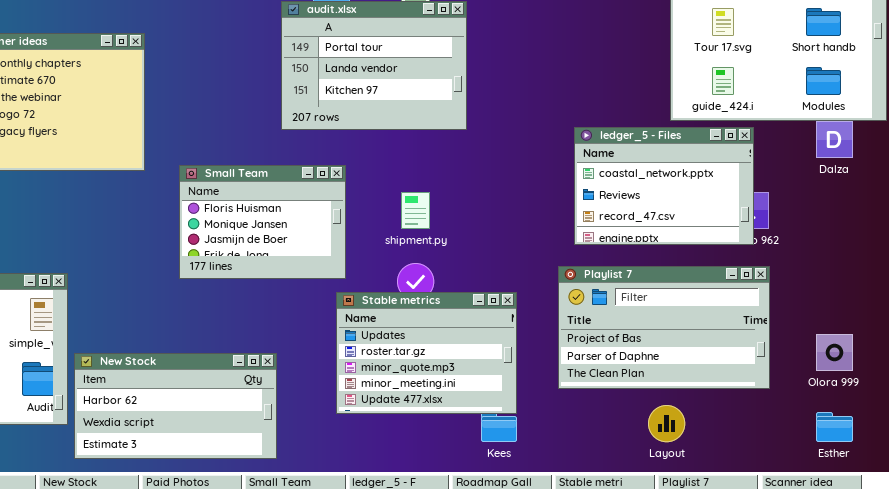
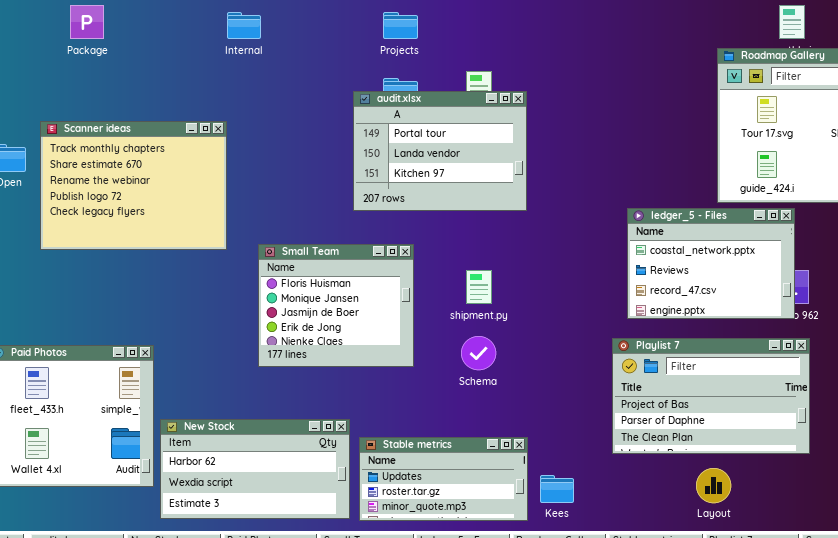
Small Team: [179,165,346,279] -> [258,244,414,367], resized
Stable metrics: [336,292,517,414] -> [359,437,528,521], moved, resized

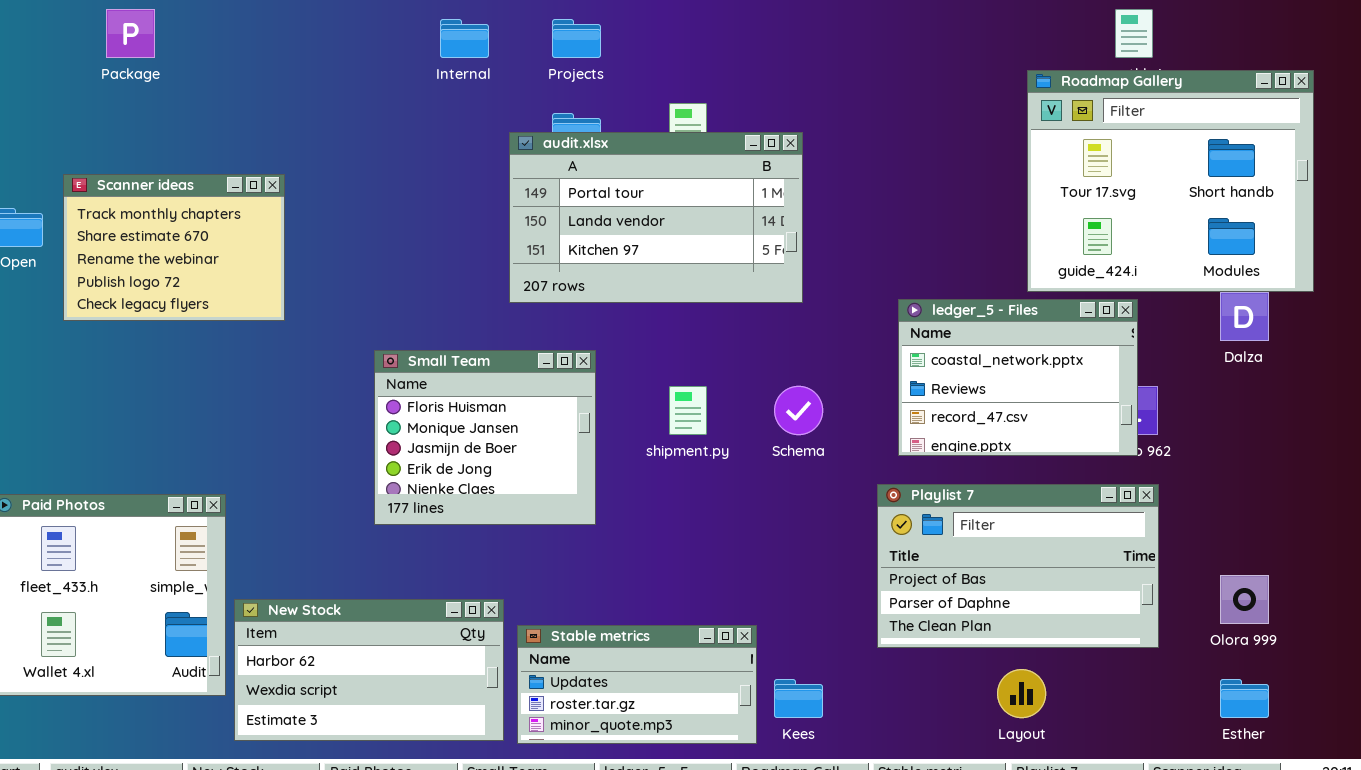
Internal: [227,12,261,39] -> [440,19,489,58], moved
audit.xlsx: [353,91,527,211] -> [509,132,803,303], resized
Scanner ideas: [40,121,227,250] -> [63,174,285,321], resized
Schema: [461,336,496,370] -> [774,386,823,435], moved

